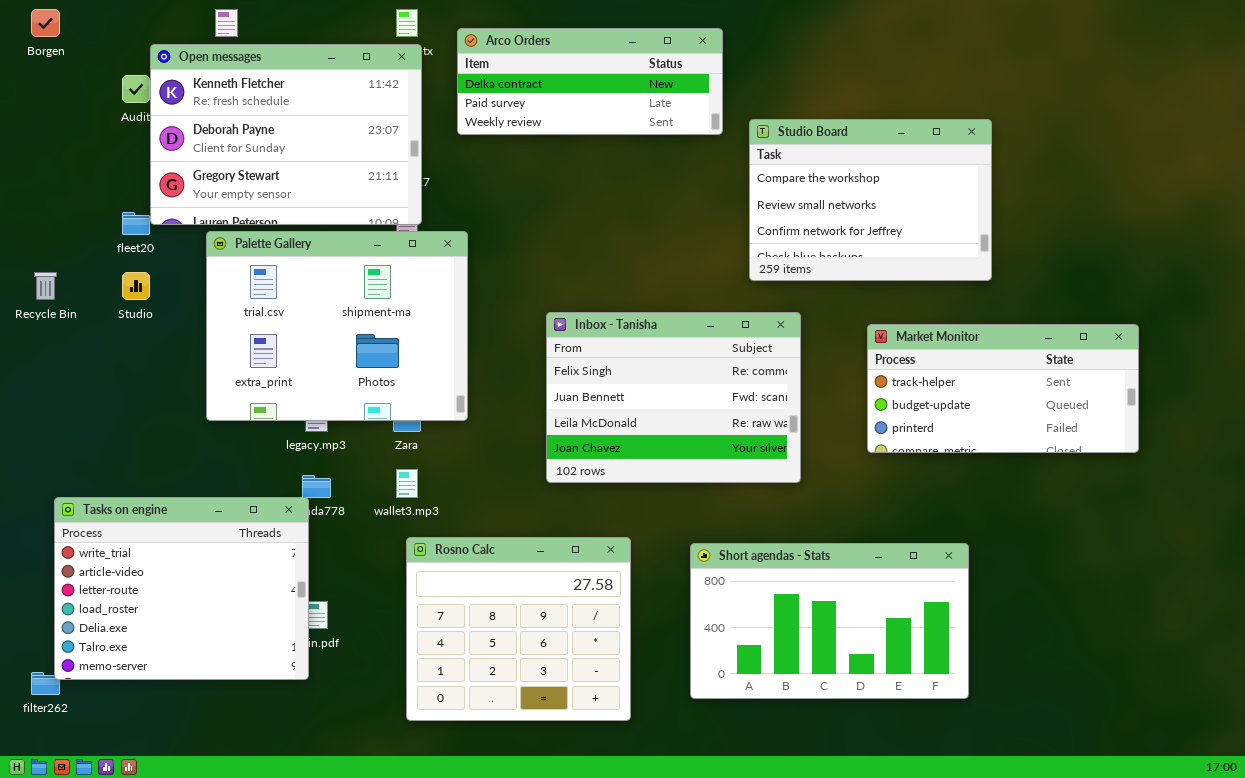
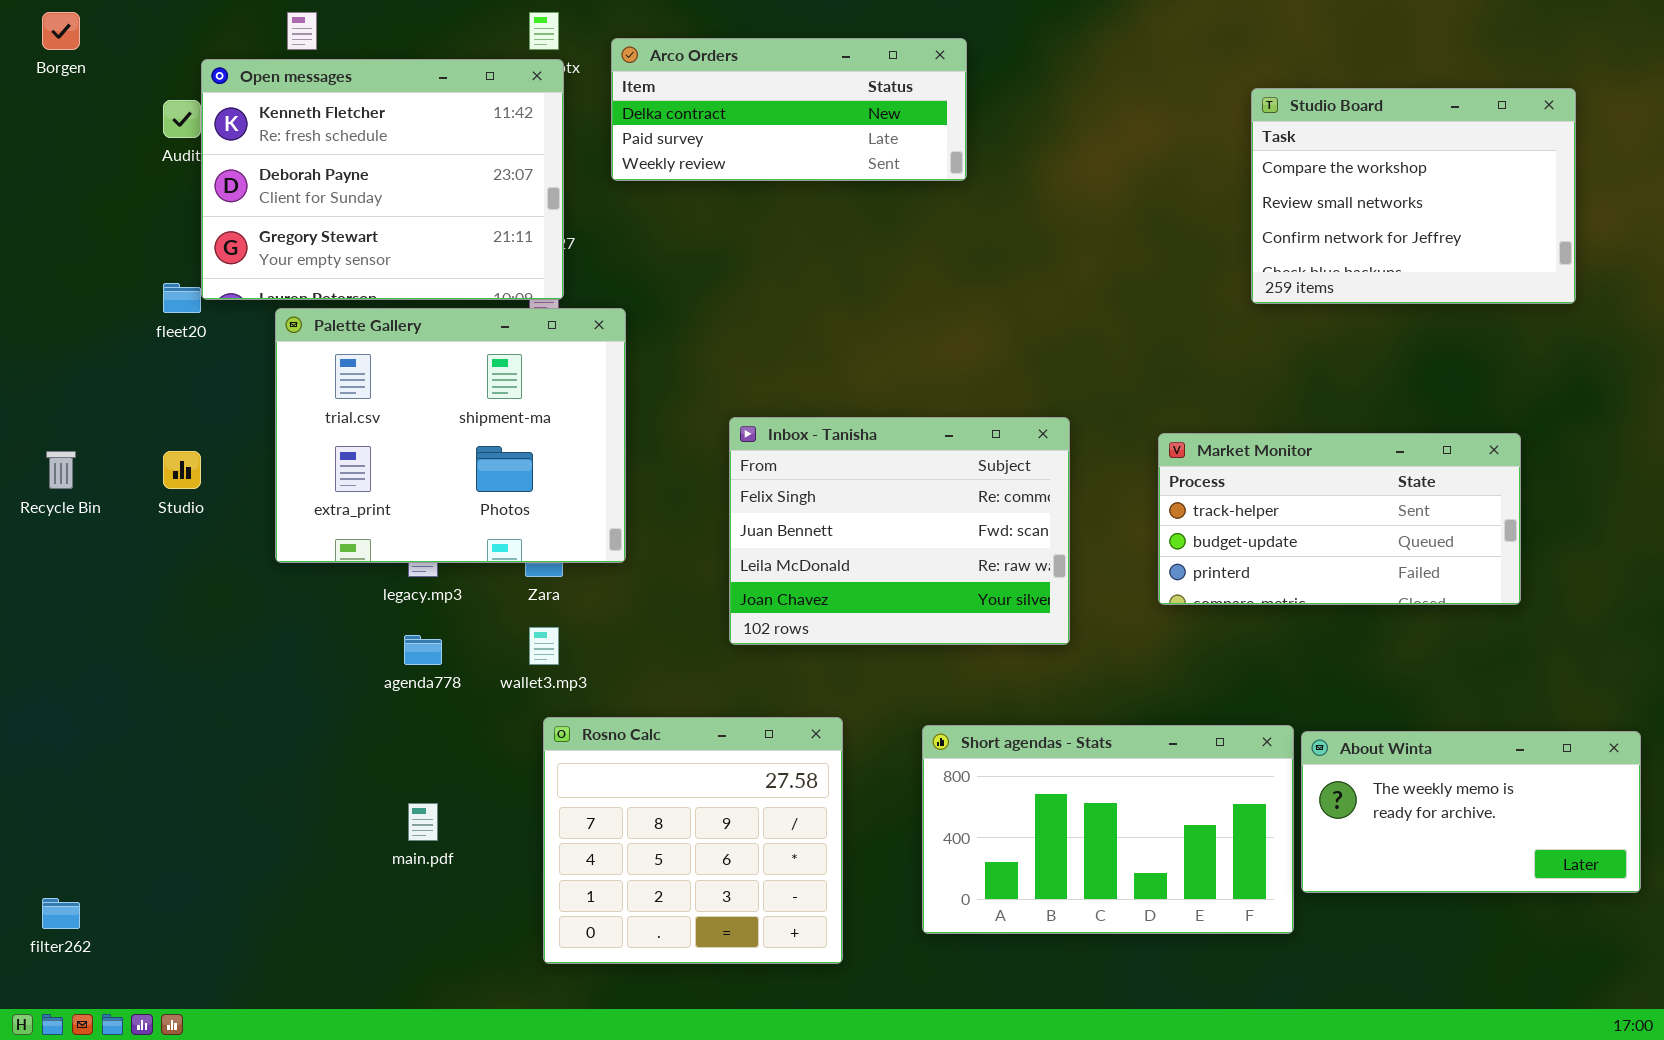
Studio Board: [749,119,992,281] -> [1251,88,1576,304], moved
Recycle Bin: [34,272,57,300] -> [46,451,76,489], moved
Studio: [122,272,150,300] -> [163,451,201,489], moved
Tasks on engine: [54,497,309,680] -> none, closed
About Winta: none -> [1301,731,1641,893], opened

